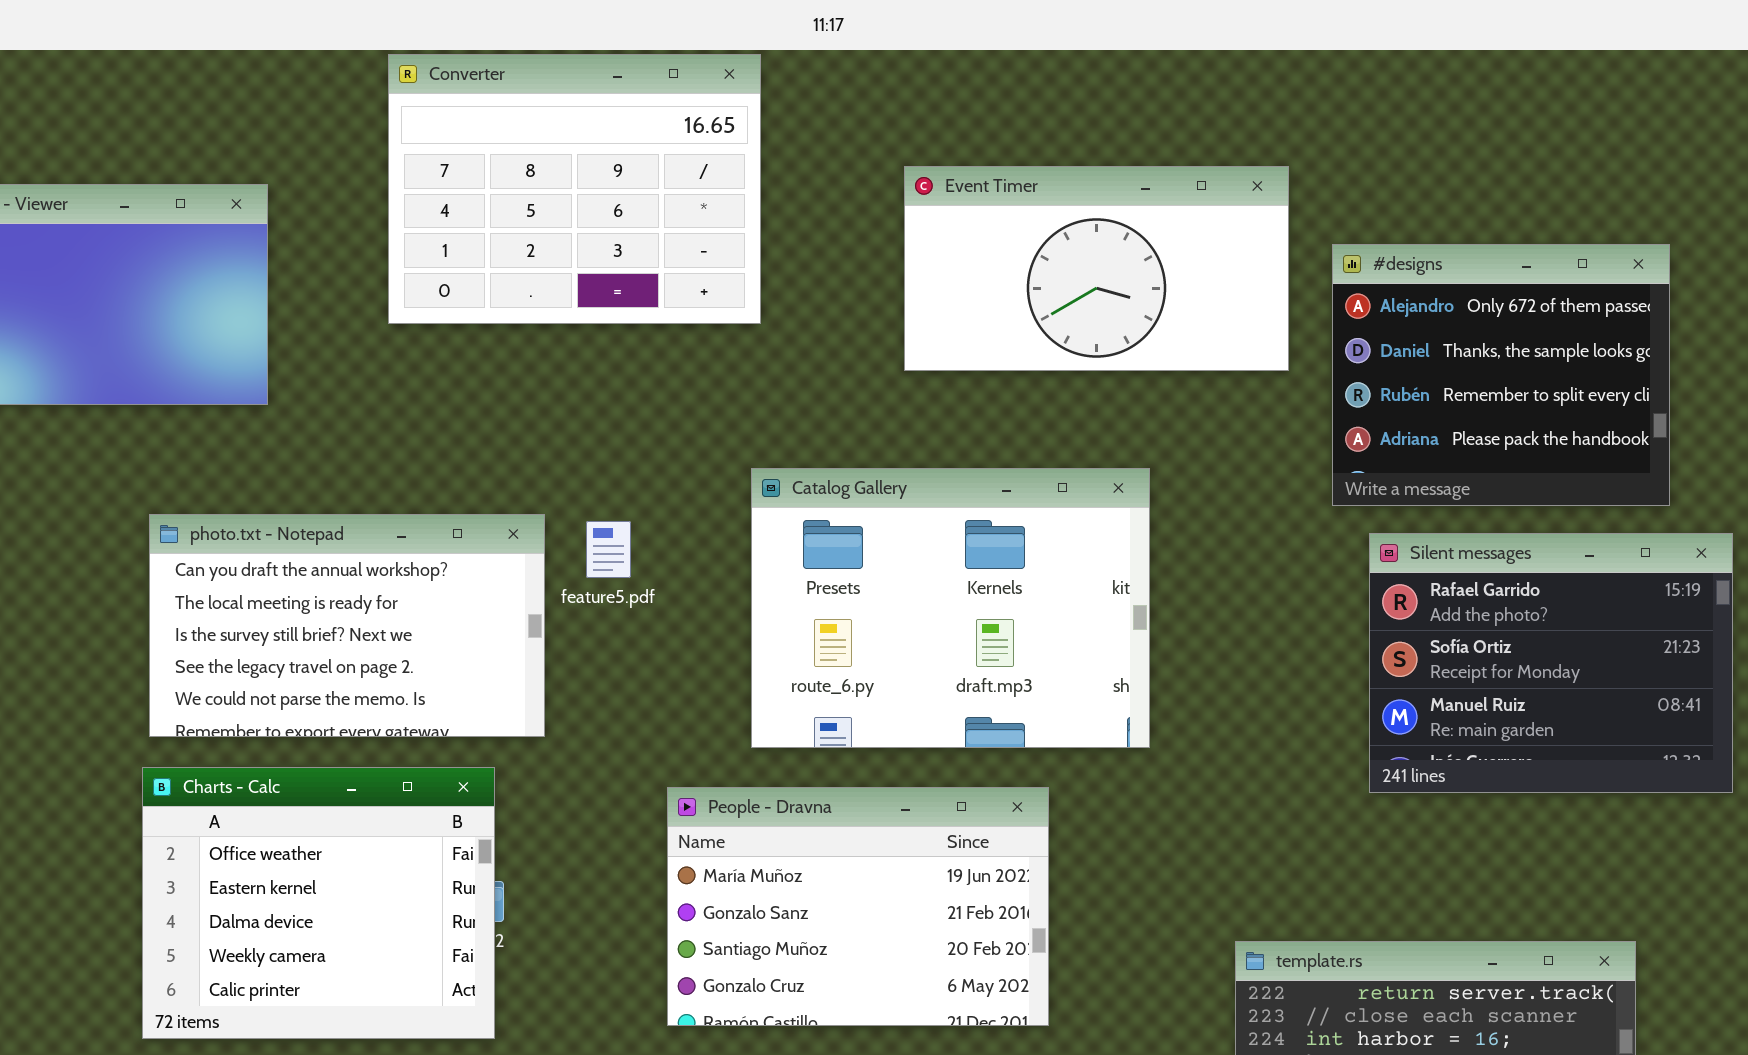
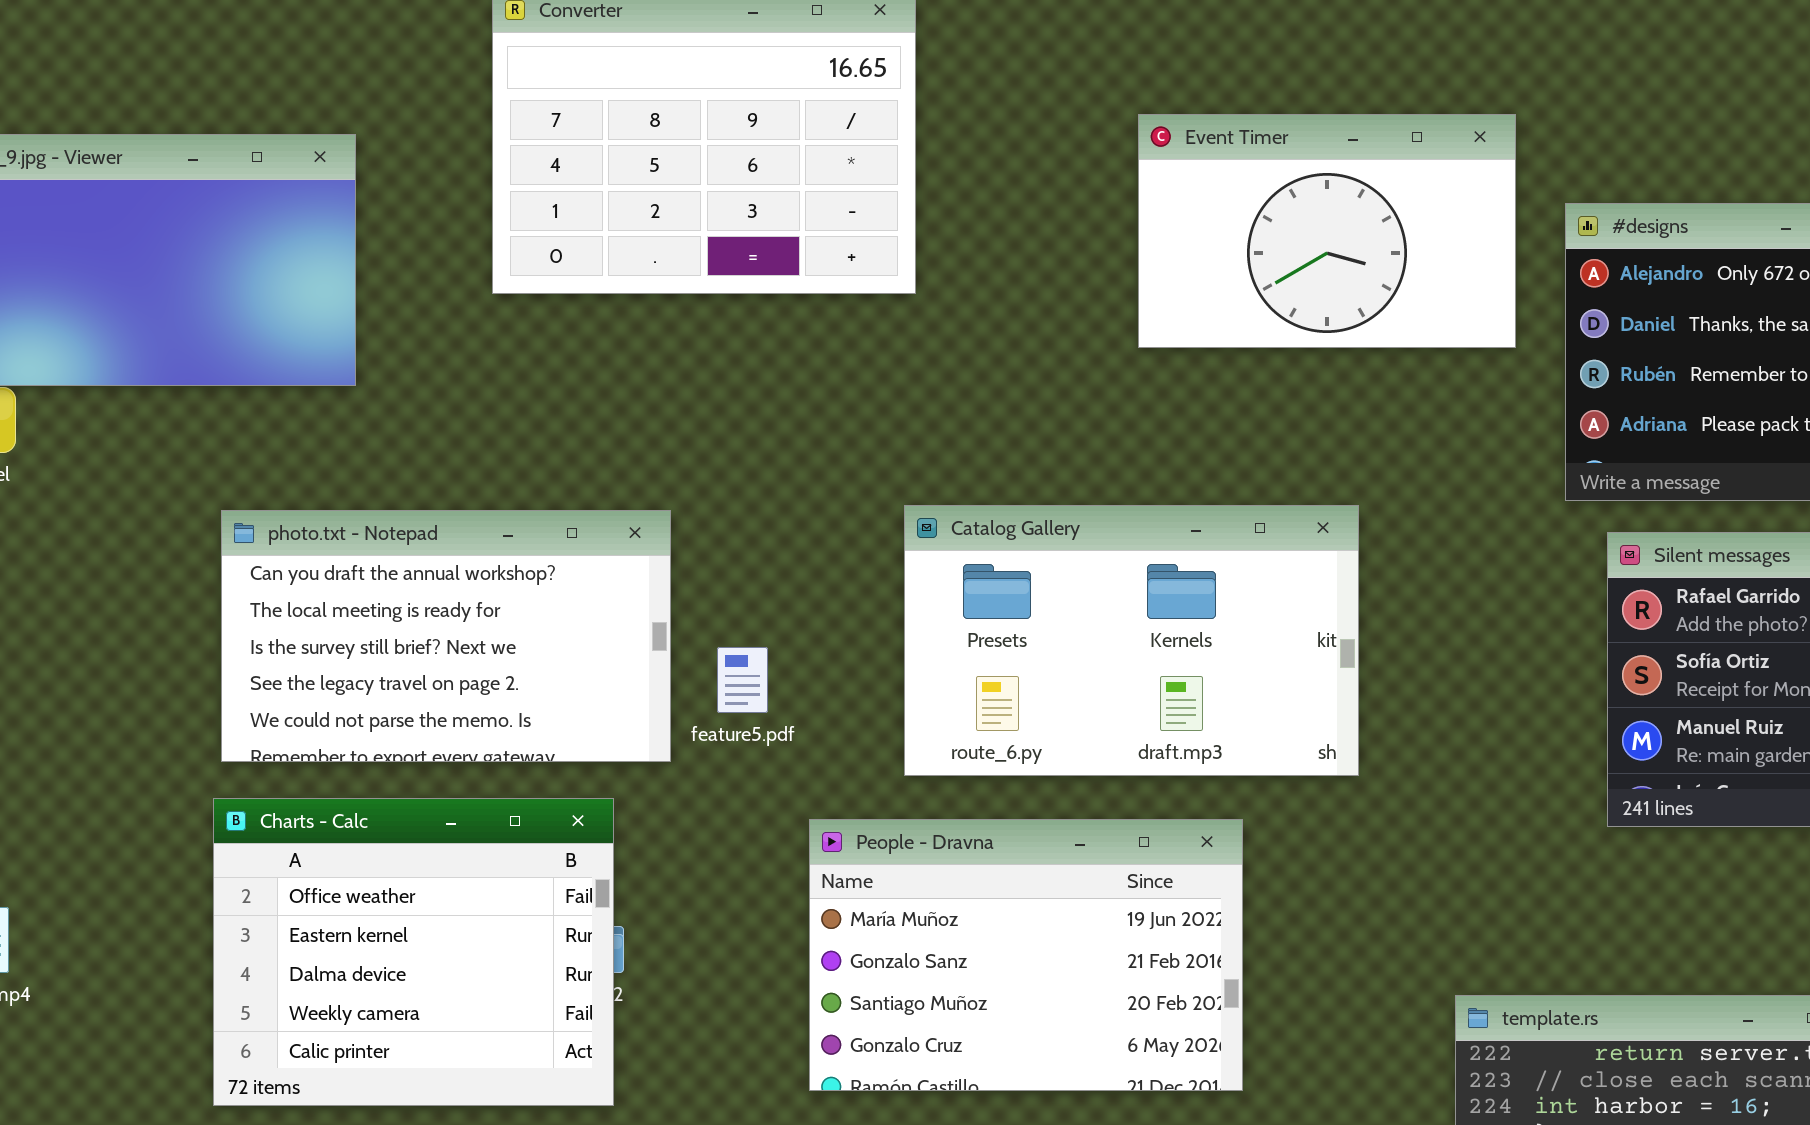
Event Timer: [904,166,1289,371] -> [1138,114,1516,348], resized
Catalog Gallery: [751,468,1150,748] -> [904,505,1359,776], resized
feature5.pdf: [586,521,631,578] -> [717,647,768,713], moved

